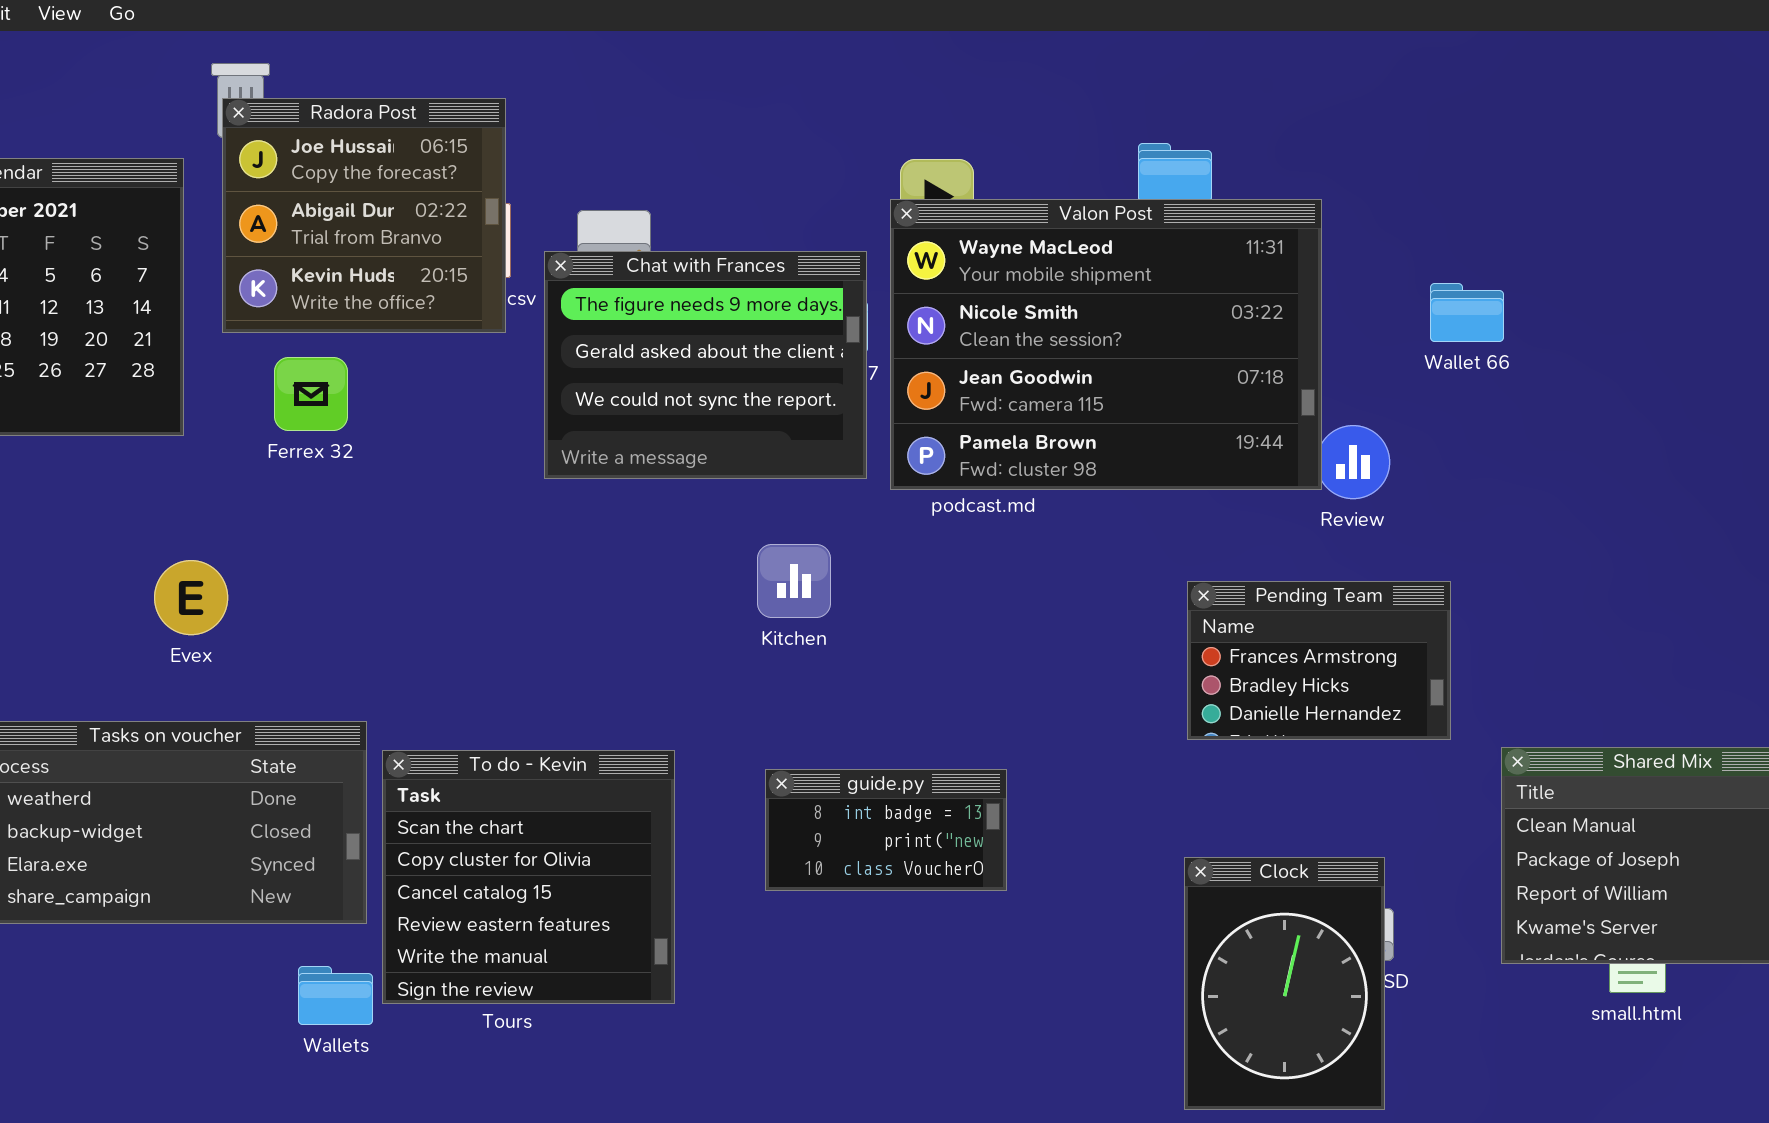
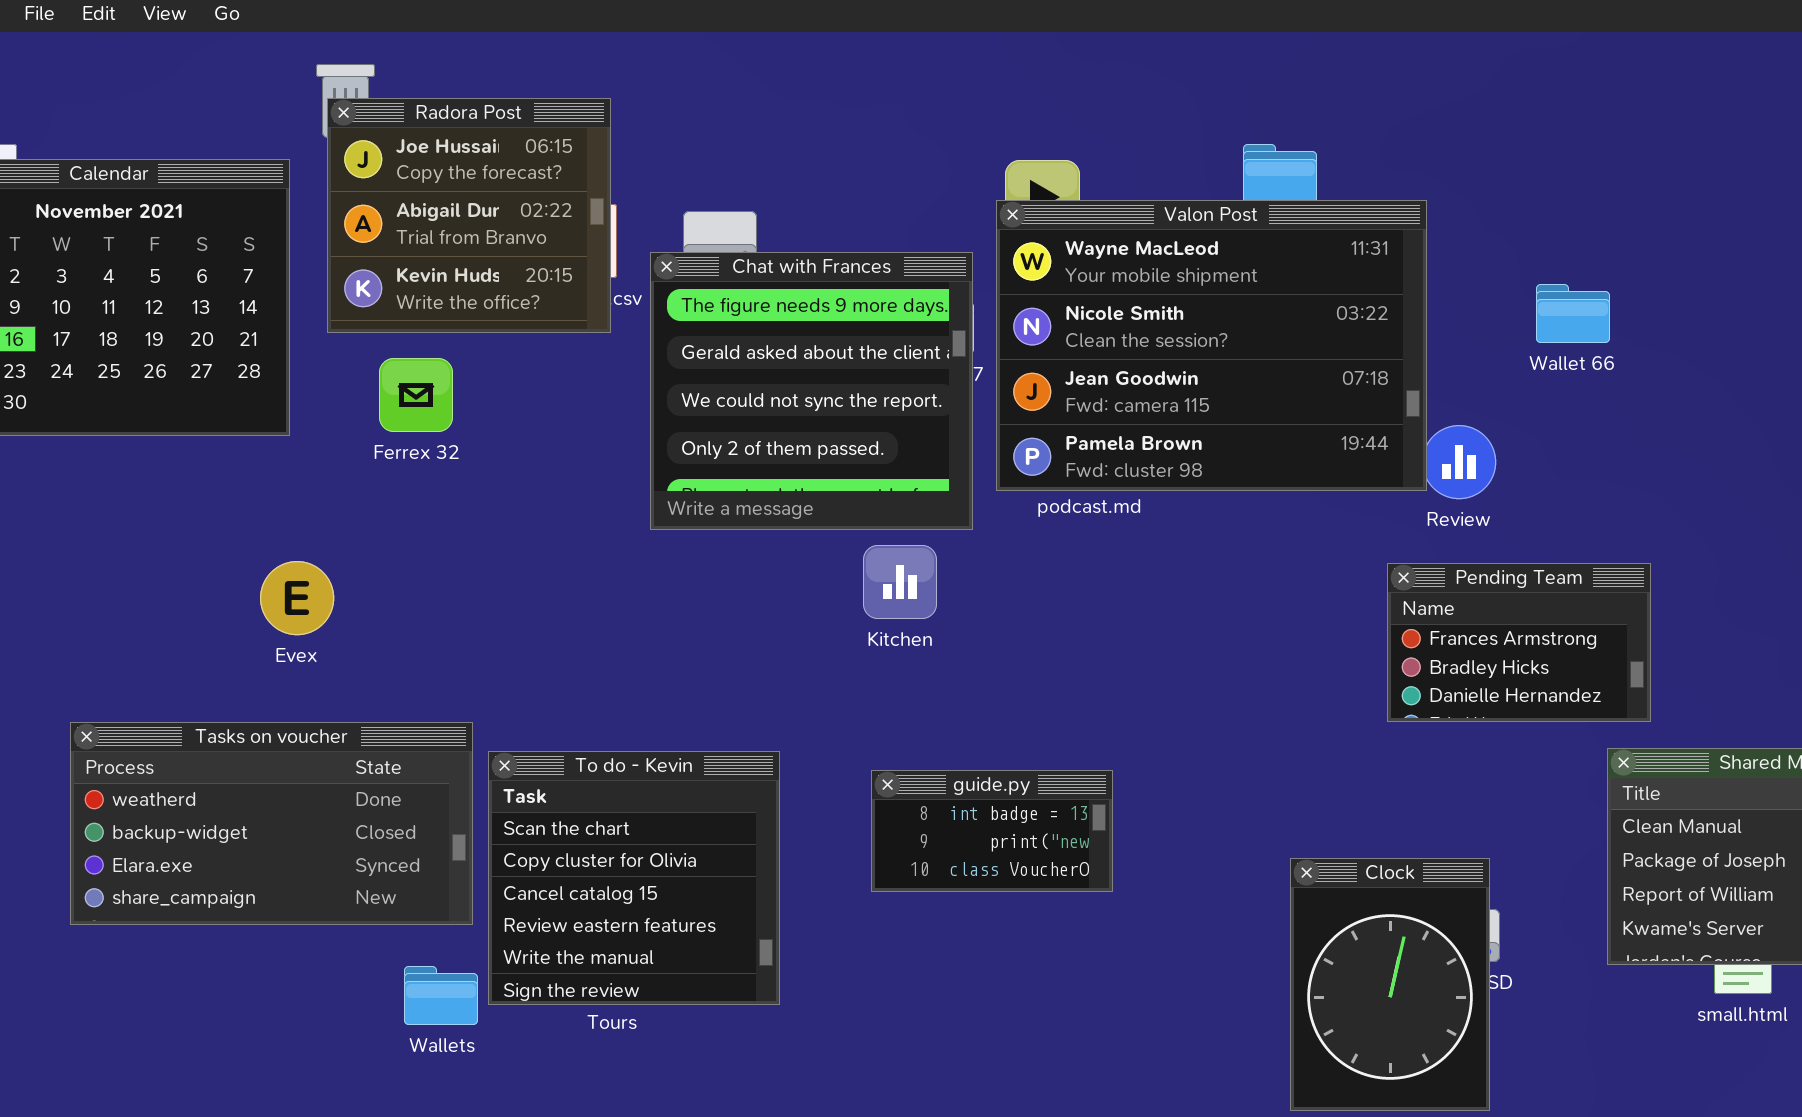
Chat with Frances: [544,251,867,479] -> [650,252,973,530], resized
Pending Team: [1187,581,1451,740] -> [1387,563,1651,722], moved

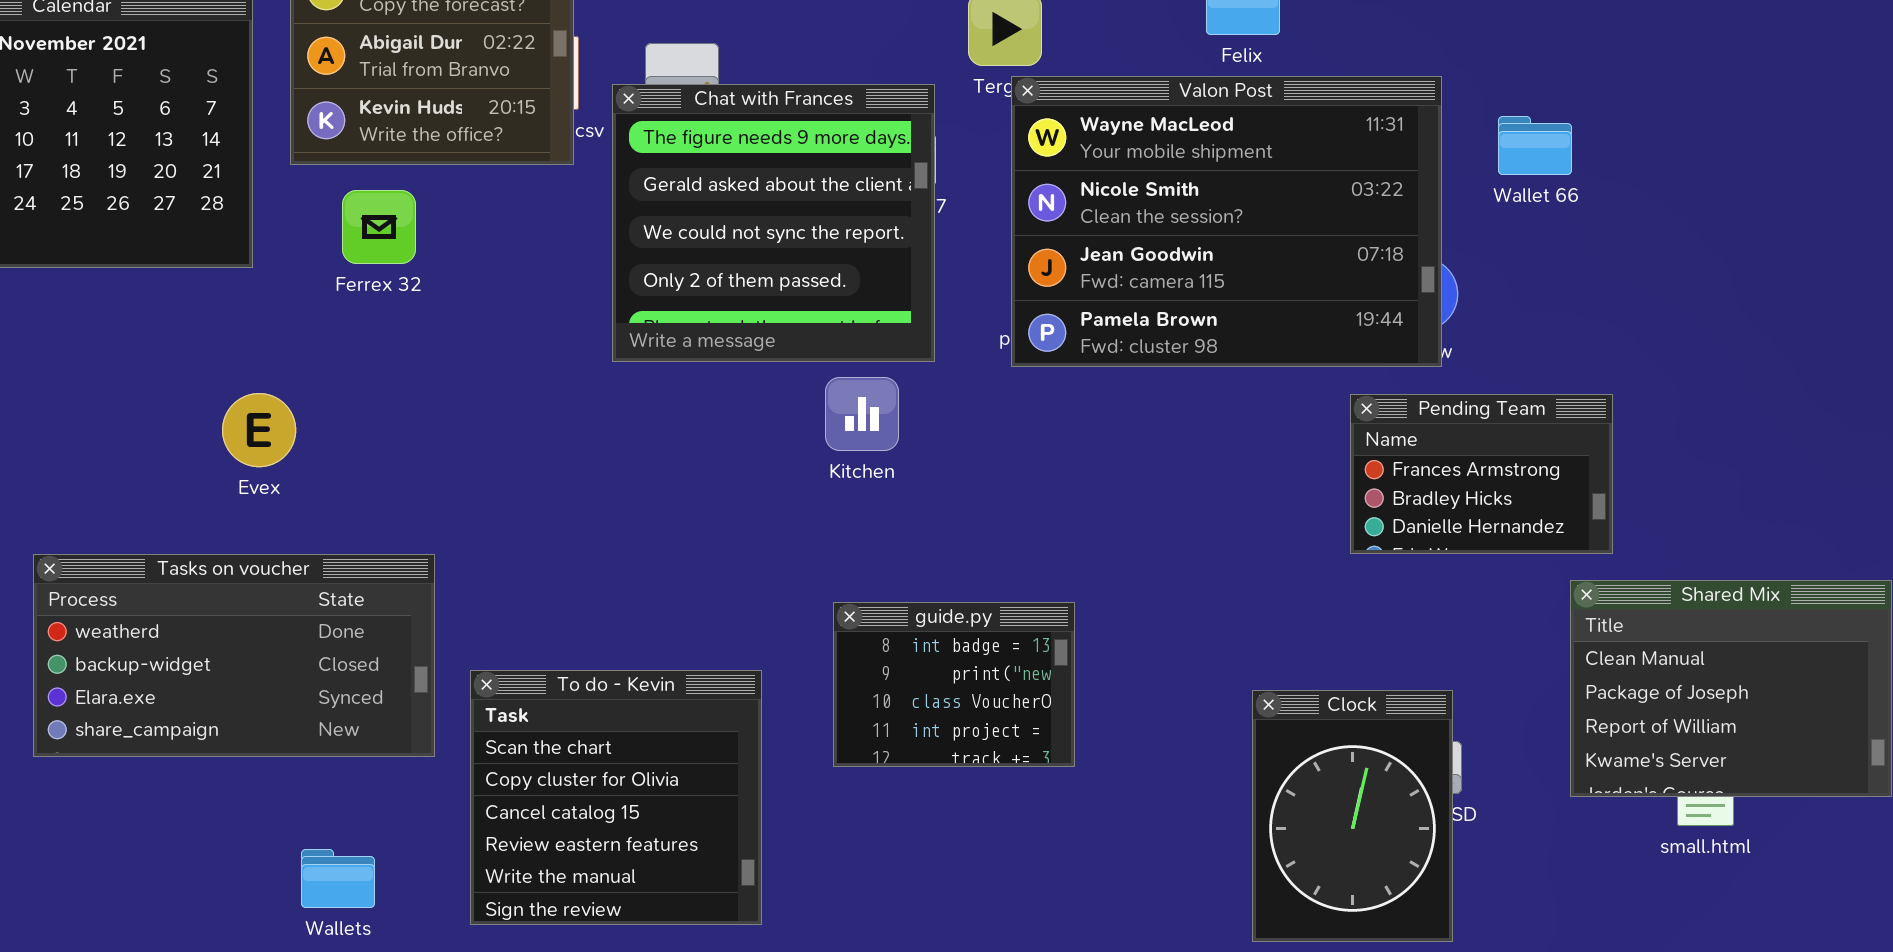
Valon Post: [996,200,1427,491] -> [1011,76,1442,367], moved
To do - Kevin: [488,751,780,1005] -> [470,670,762,925], moved
guide.py: [871,770,1113,892] -> [833,602,1075,767], resized
Wallets: [404,966,478,1025] -> [301,849,375,908], moved

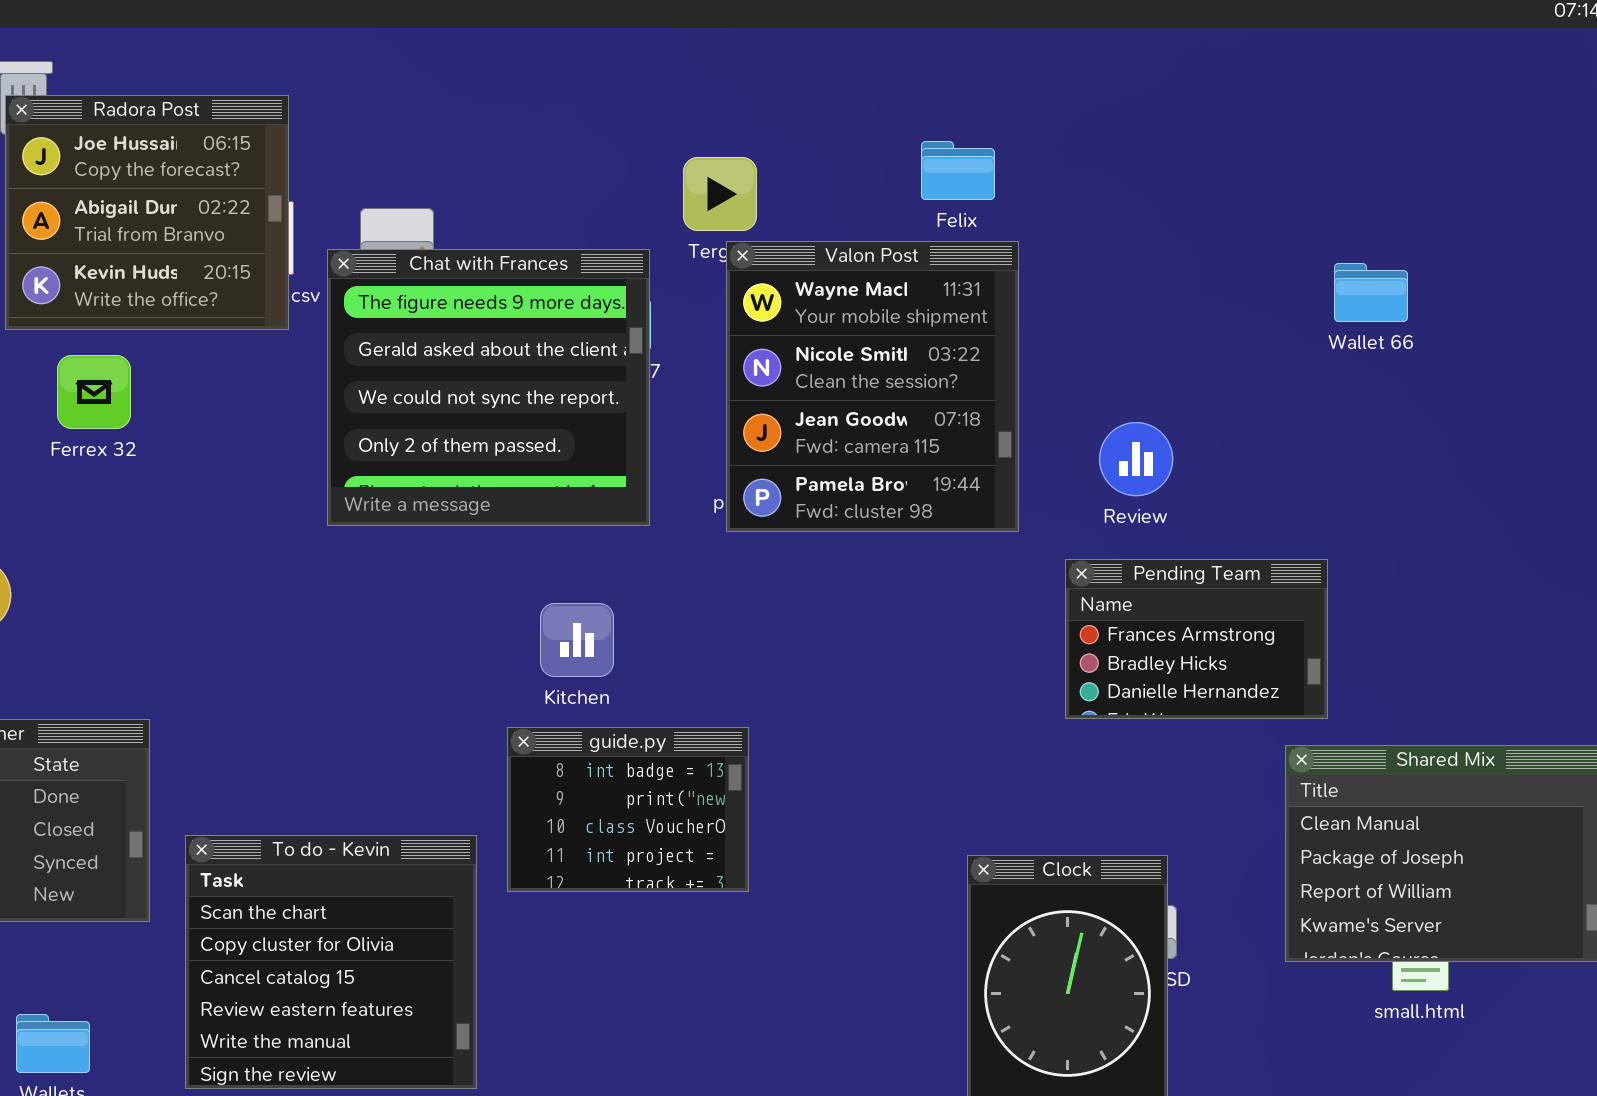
Valon Post: [1011,76,1442,367] -> [726,241,1019,532], resized
Wallet 66: [1498,116,1572,175] -> [1334,263,1408,322], moved
Kitchen: [825,377,899,451] -> [540,603,614,677], moved
guide.py: [833,602,1075,767] -> [507,727,749,892], moved

